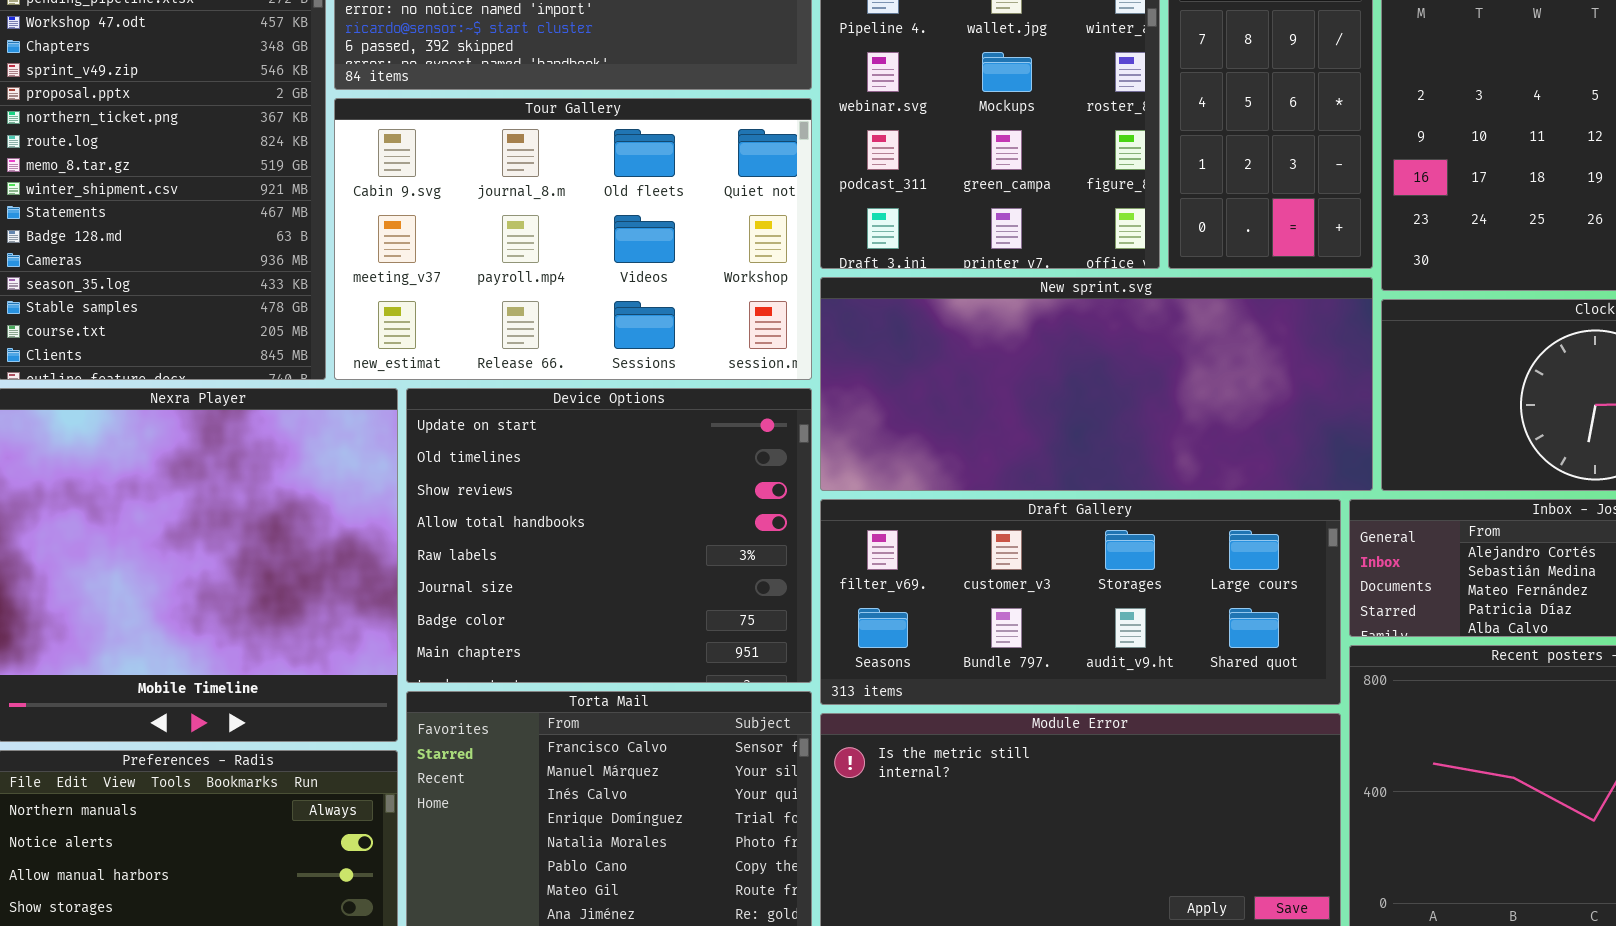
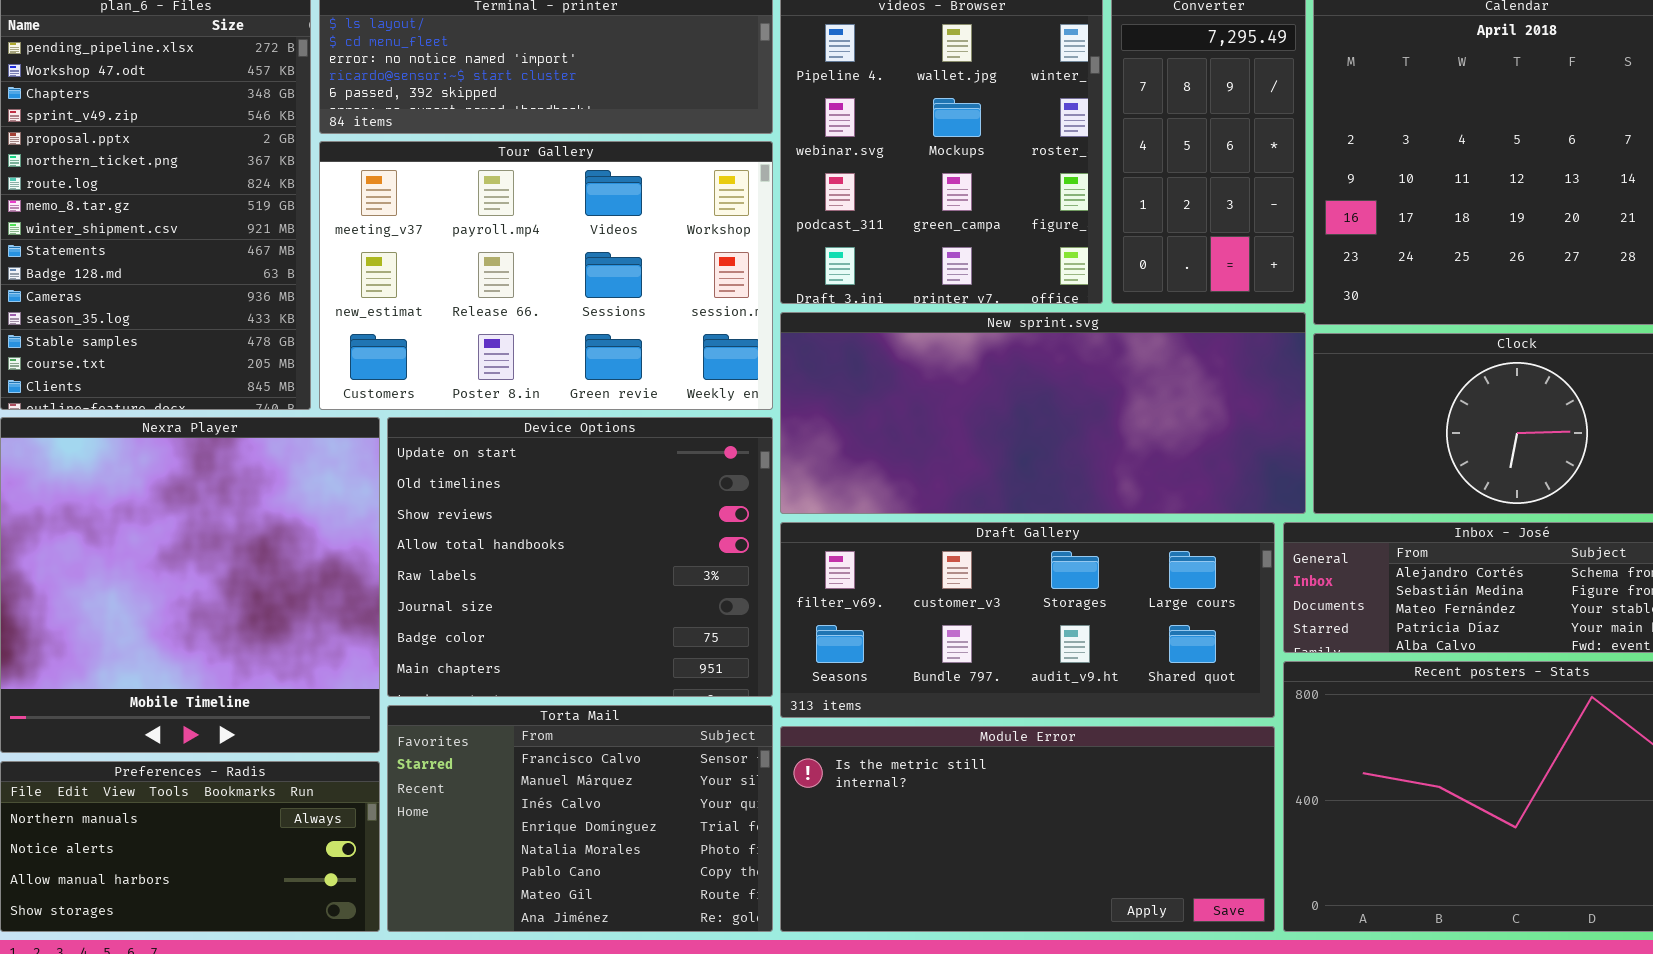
Tour Gallery: [334,98,812,380] -> [319,141,773,410], scrolled down 1 row

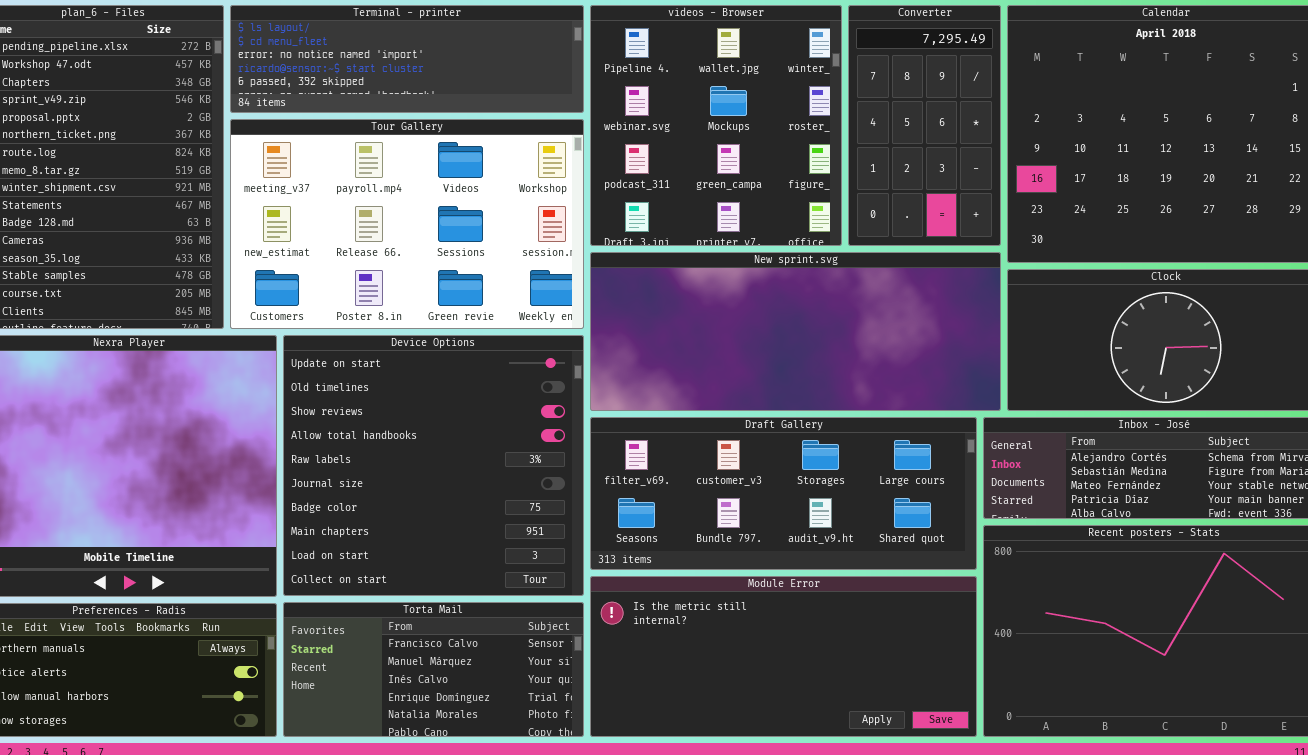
Device Options: [387,417,773,697] -> [283,335,584,596], resized
Torta Mail: [387,705,773,932] -> [283,602,584,737], resized

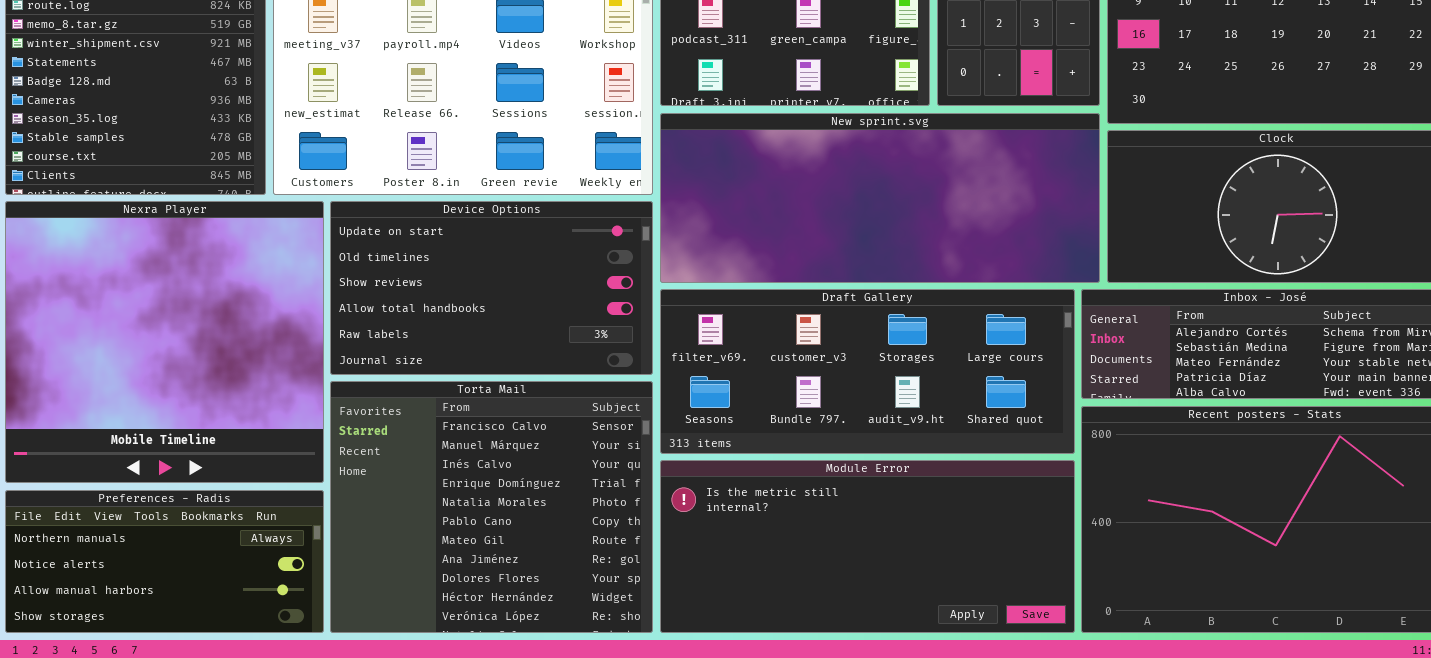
Device Options: [283,335,584,596] -> [330,201,653,375], resized
Torta Mail: [283,602,584,737] -> [330,381,653,633], resized

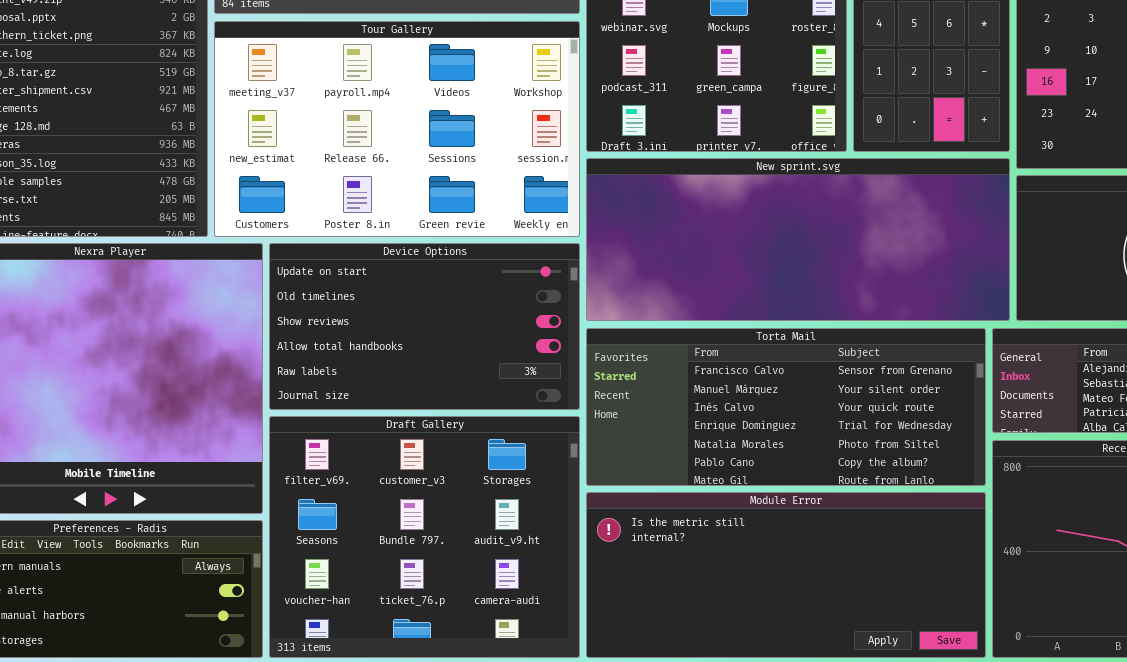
Draft Gallery: [660,289,1075,454] -> [269,416,580,658], moved, resized
Torta Mail: [330,381,653,633] -> [586,328,986,486], moved, resized

